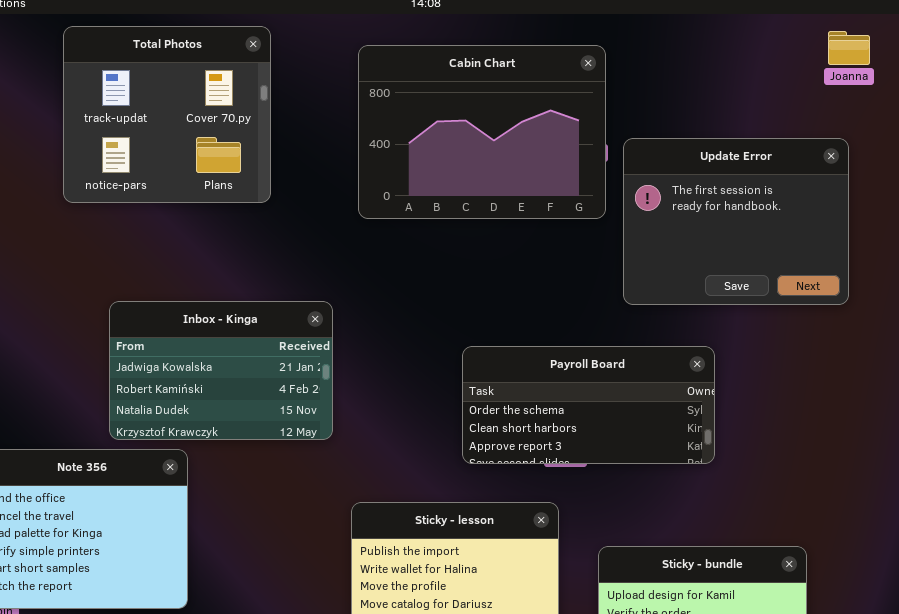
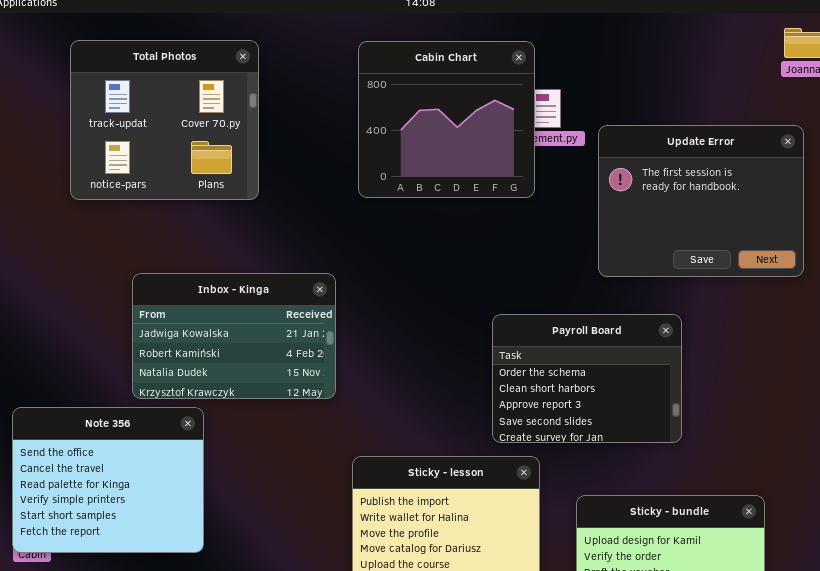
Total Photos: [63,26,271,203] -> [70,40,259,200], moved
Cabin Chart: [358,45,606,219] -> [358,41,535,198], resized
Payroll Board: [462,346,715,464] -> [492,314,682,443], resized

